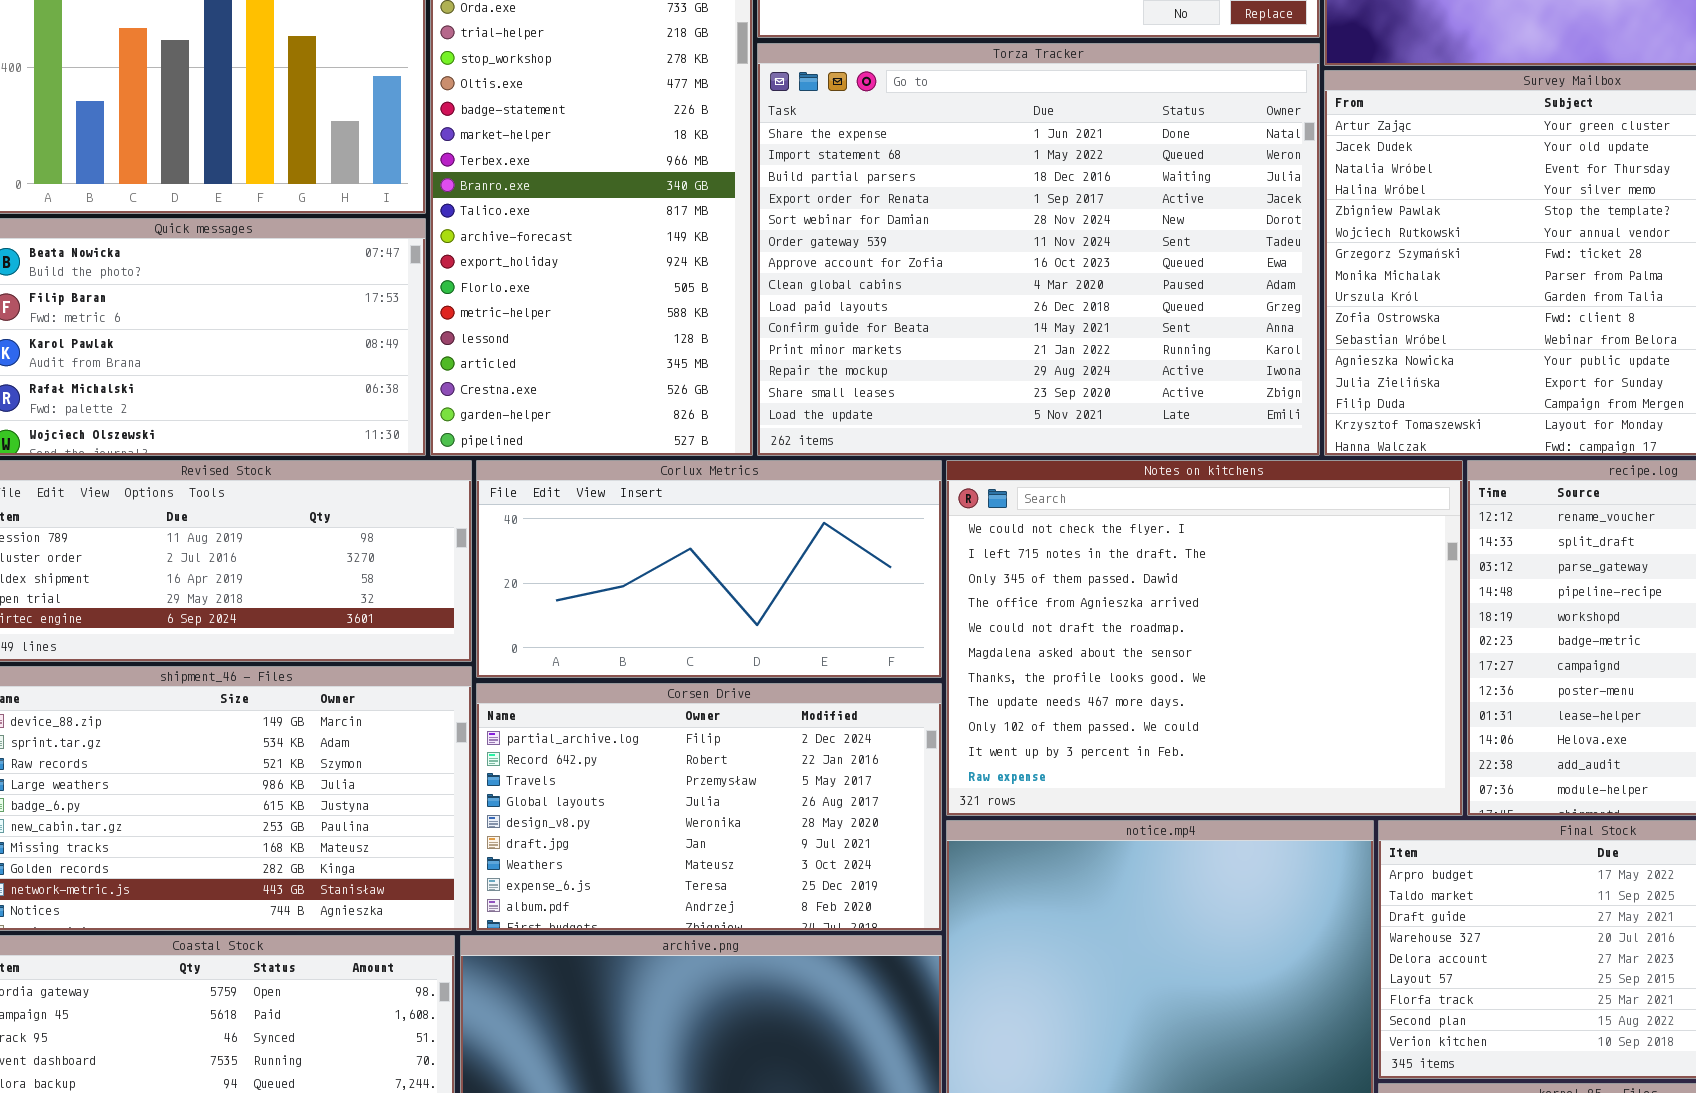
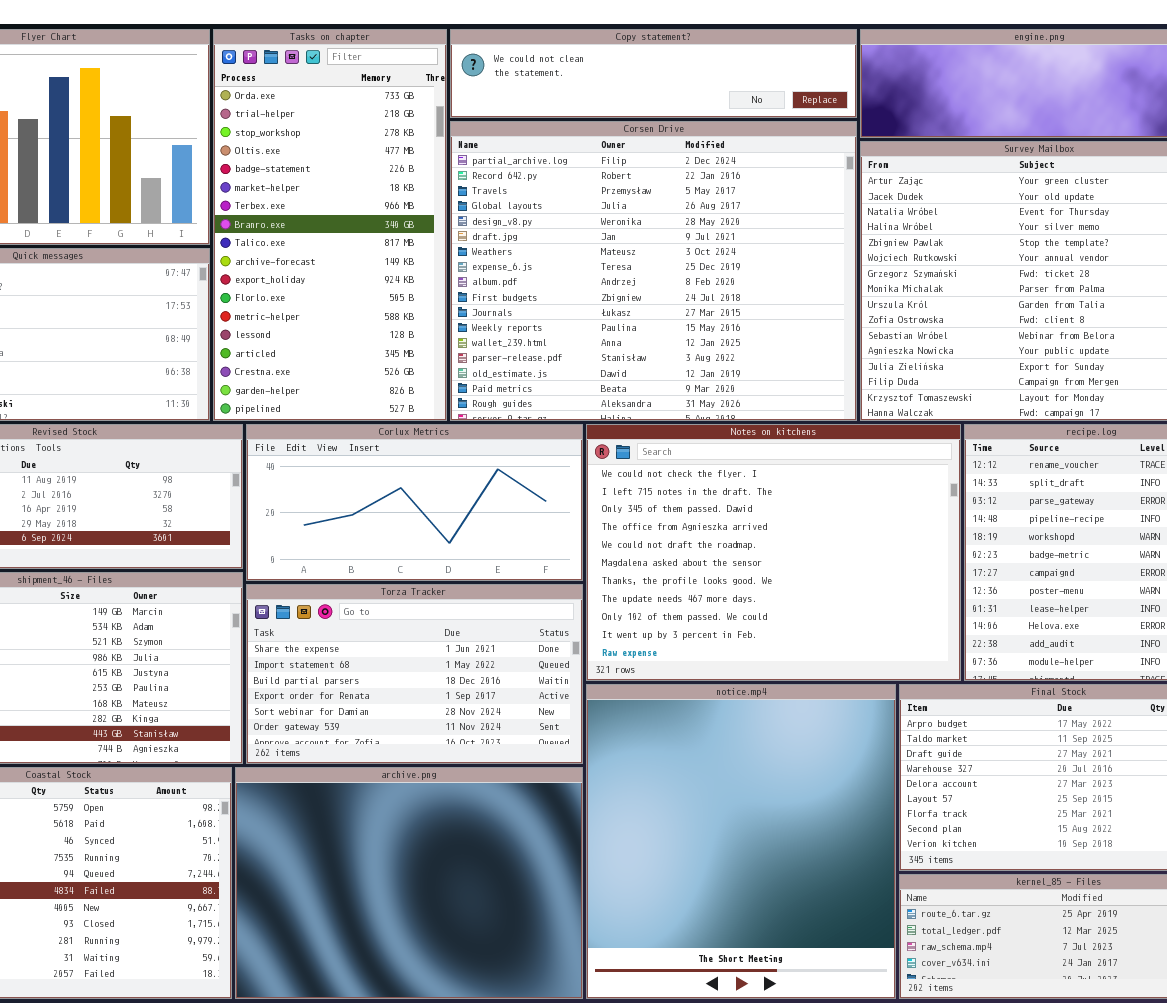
Torza Tracker: [757,43,1320,456] -> [246,584,583,764], moved, resized
Corsen Drive: [476,683,942,931] -> [450,121,857,421], moved, resized

